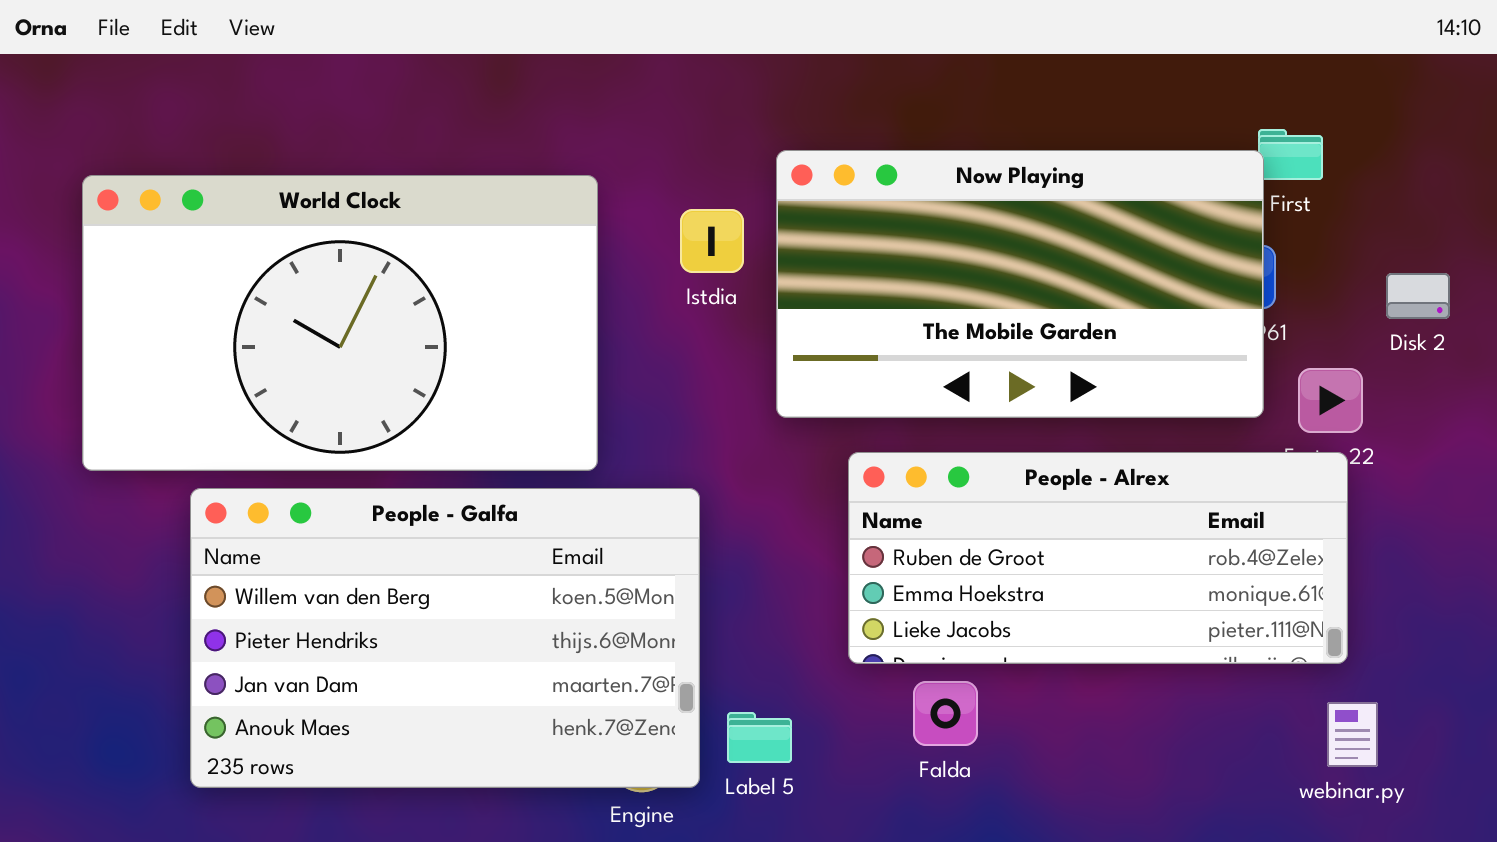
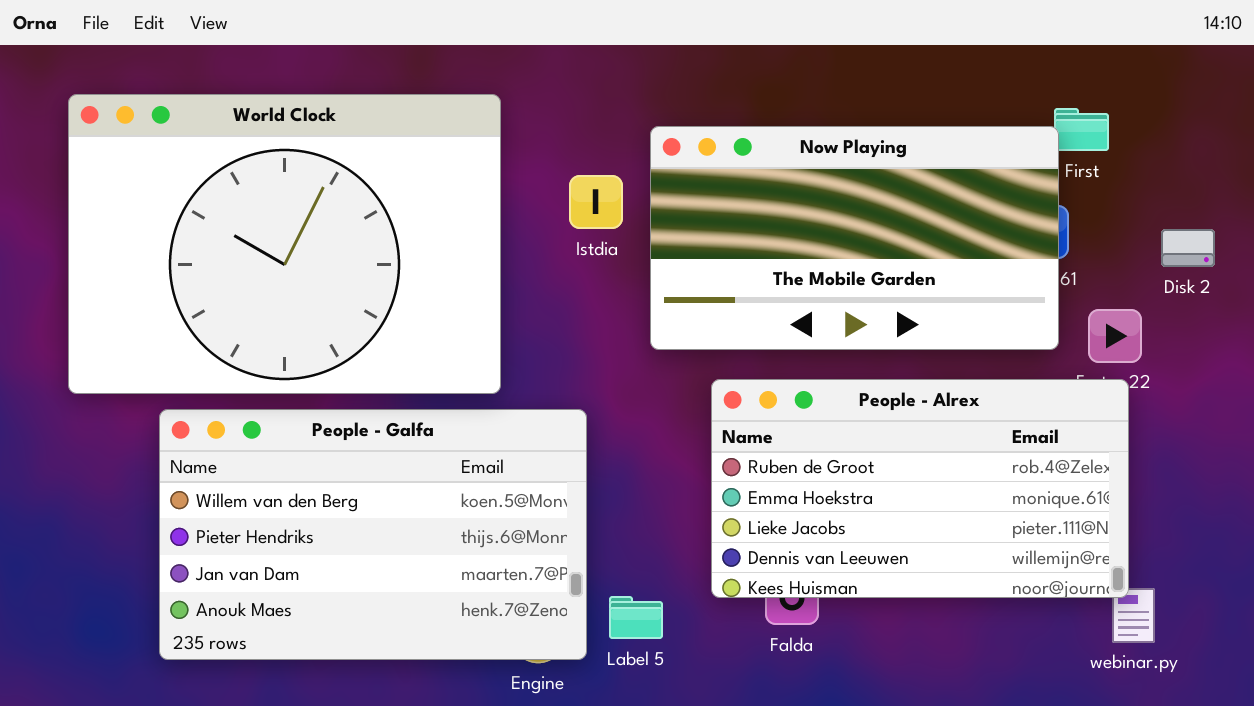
World Clock: [82,175,598,471] -> [68,94,501,394], resized
People - Alrex: [848,452,1348,664] -> [711,379,1129,598], resized

